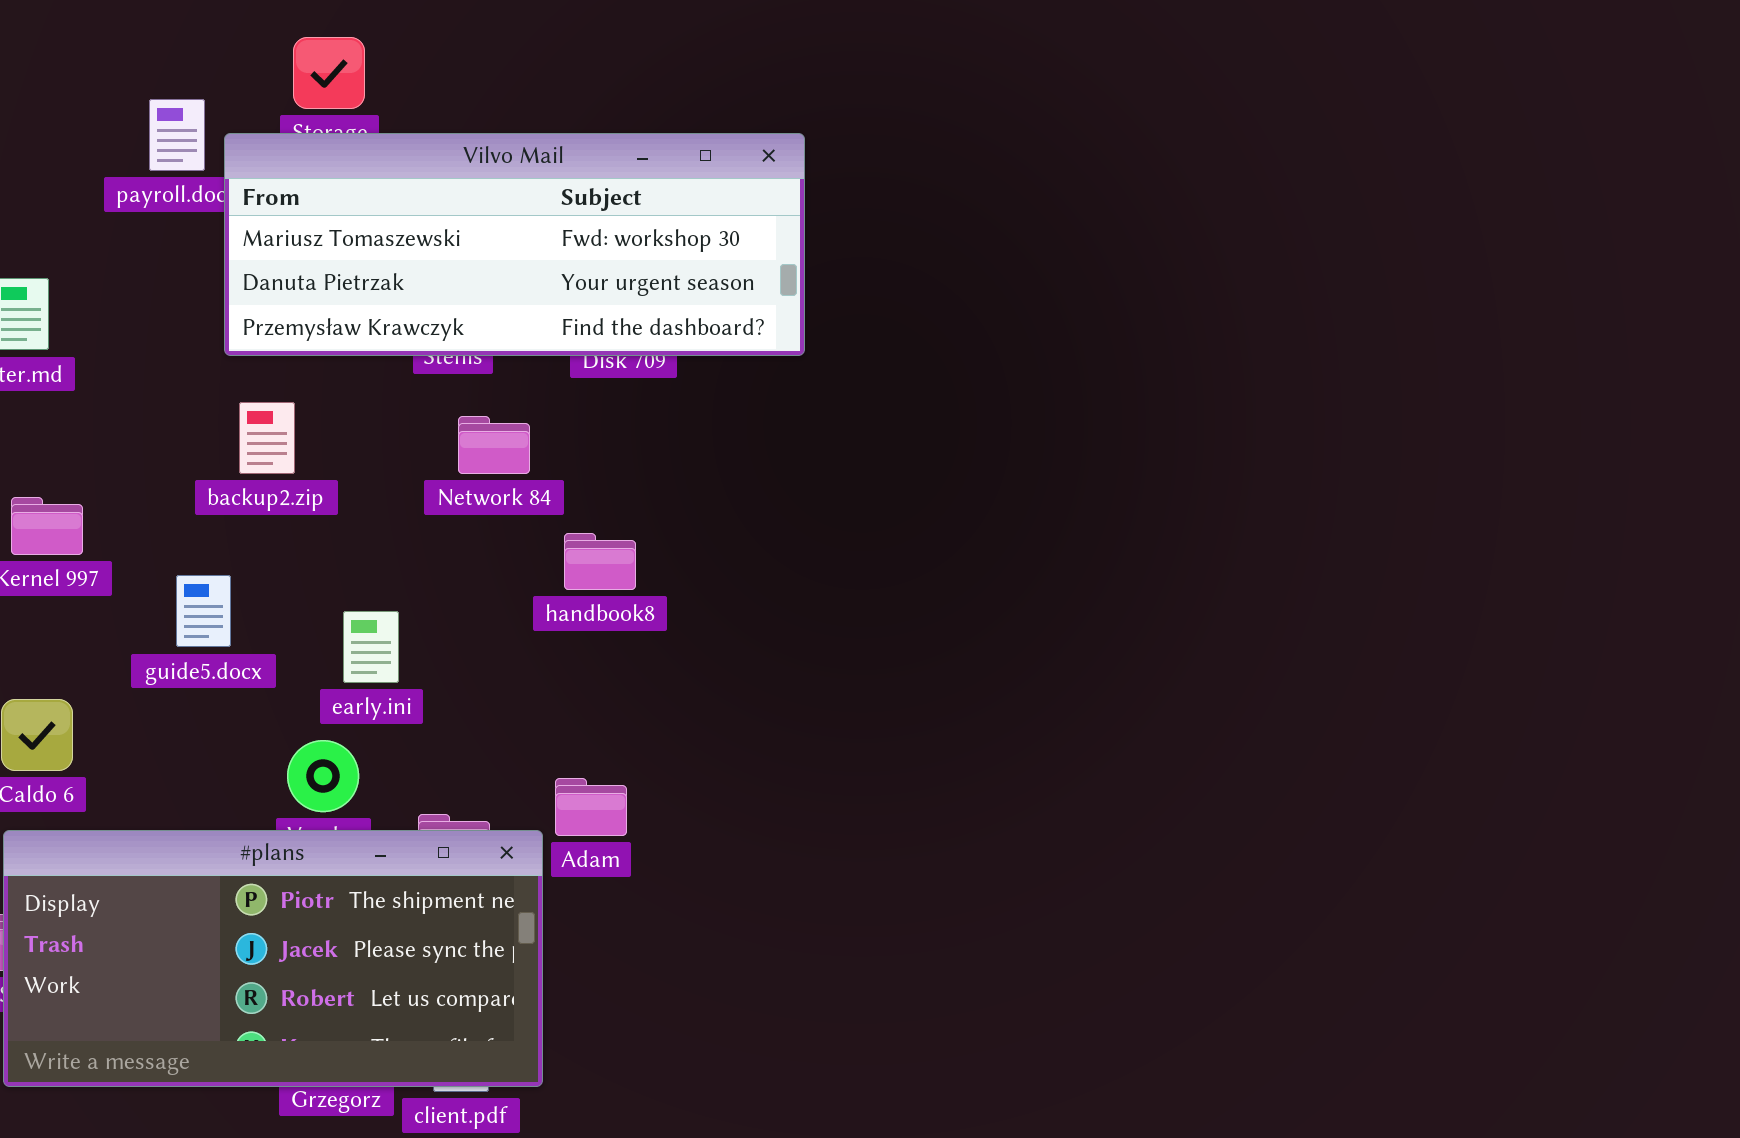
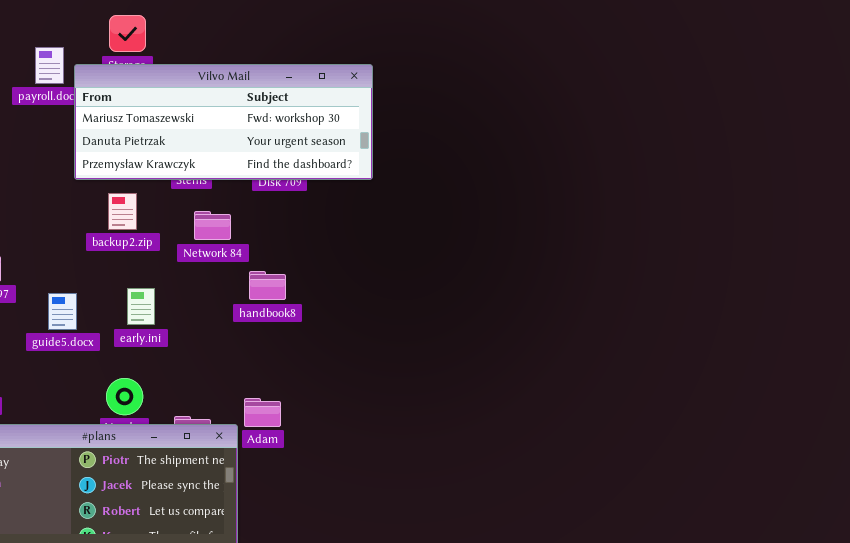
backup2.zip: [239,402,295,474] -> [108,193,137,230], moved
early.ini: [343,611,399,683] -> [127,288,155,325], moved

